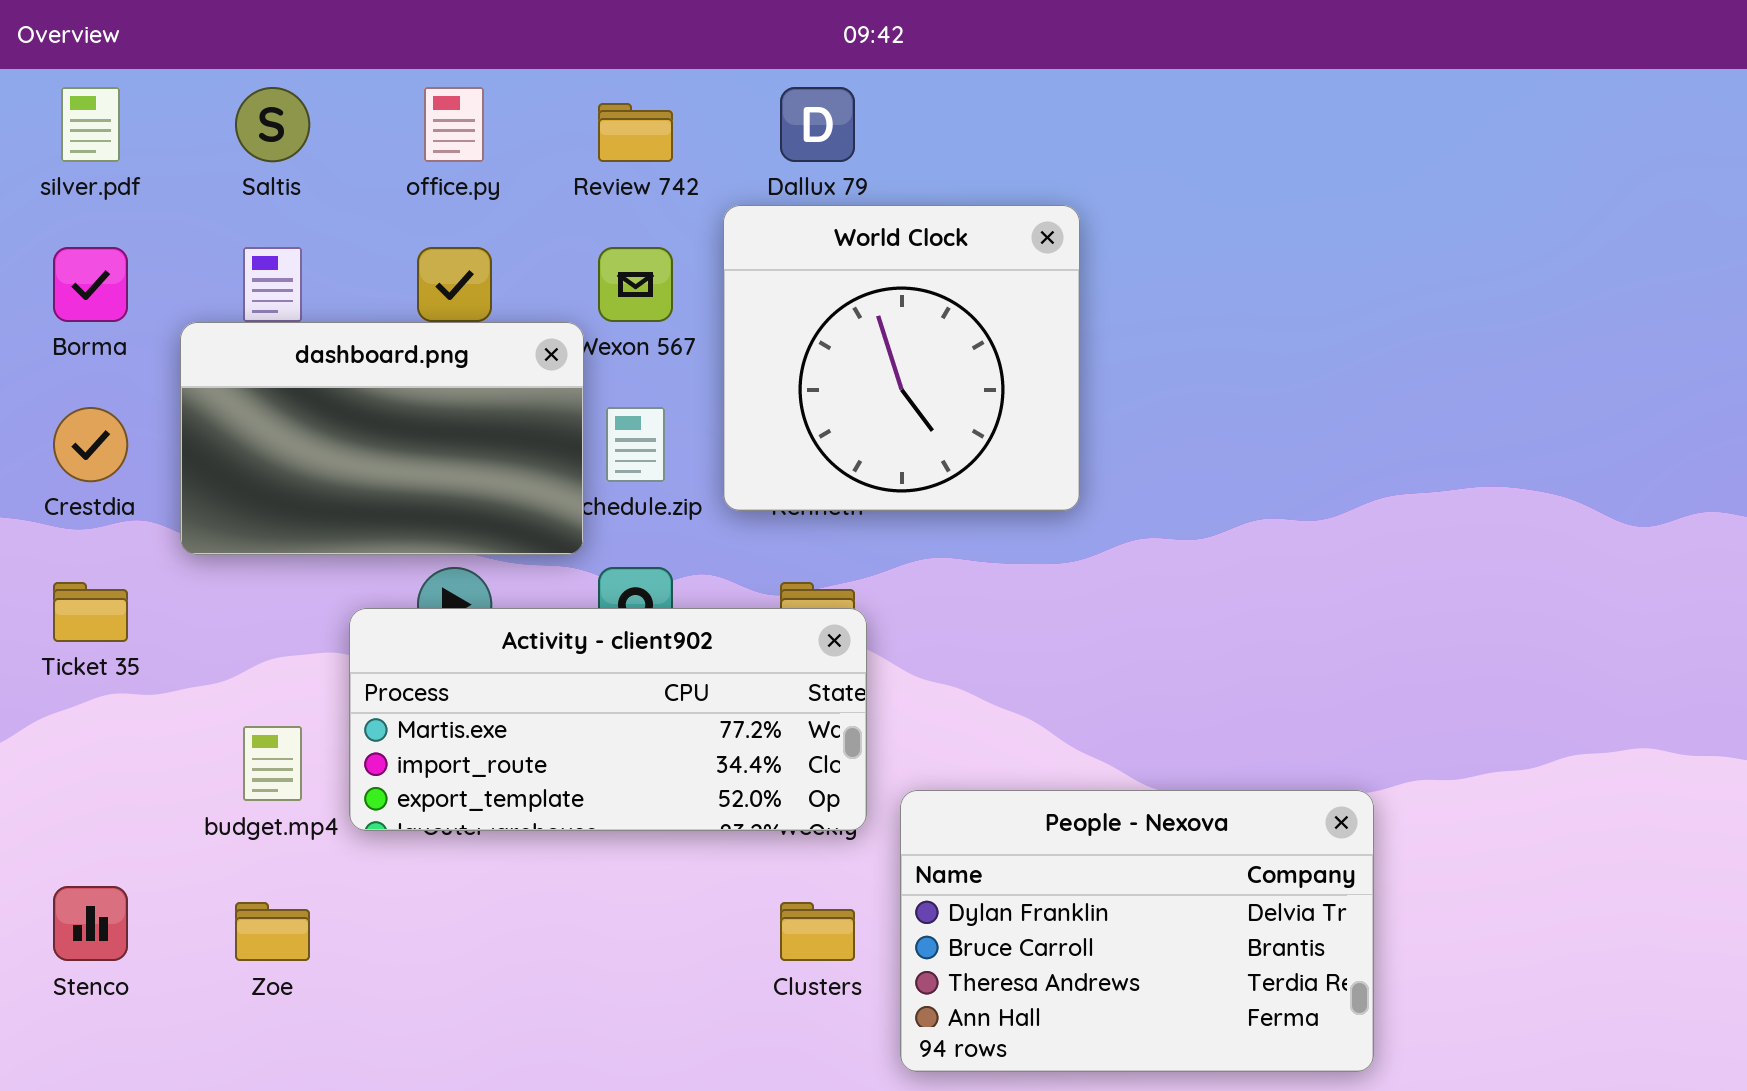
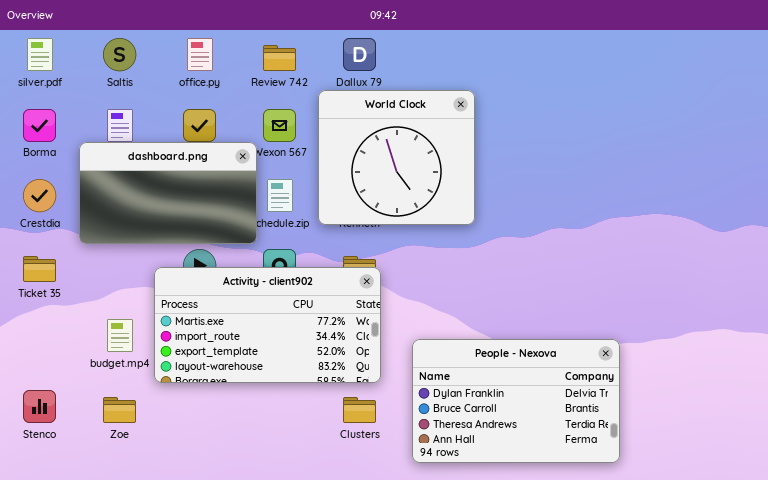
Activity - client902: [349,608,867,831] -> [154,267,381,383], resized
People - Nexova: [900,790,1374,1072] -> [412,339,620,463], moved

